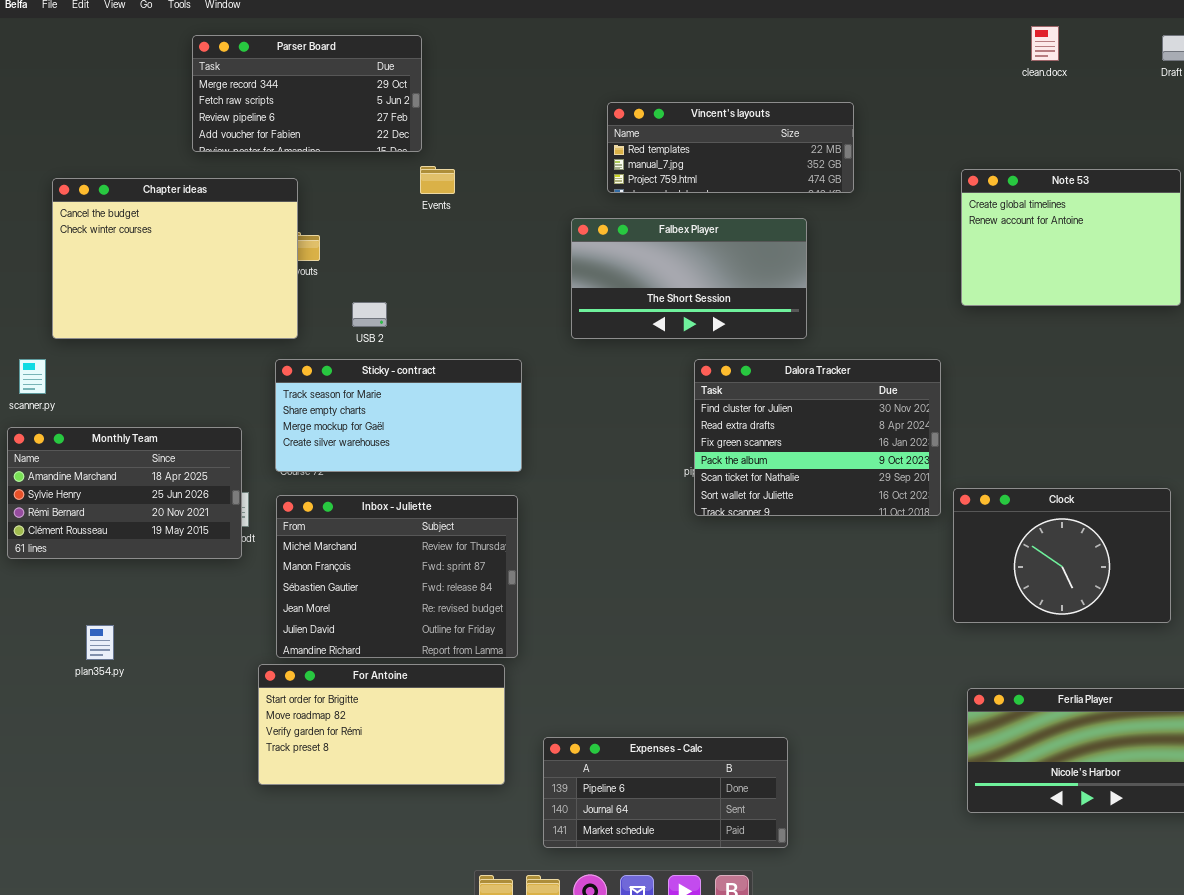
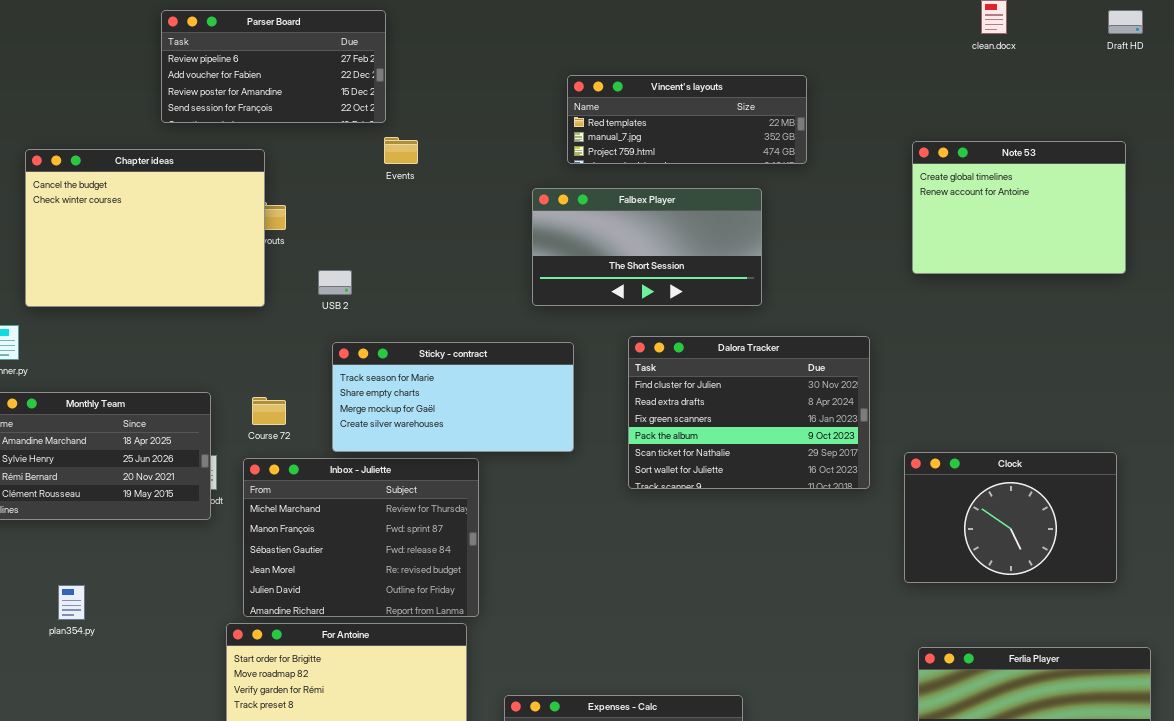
Parser Board: [192,35,422,152] -> [161,10,386,123], scrolled down 2 rows
Sticky - contract: [275,359,522,472] -> [332,342,574,452], moved
Dalora Tracker: [694,359,941,516] -> [628,336,870,489], moved

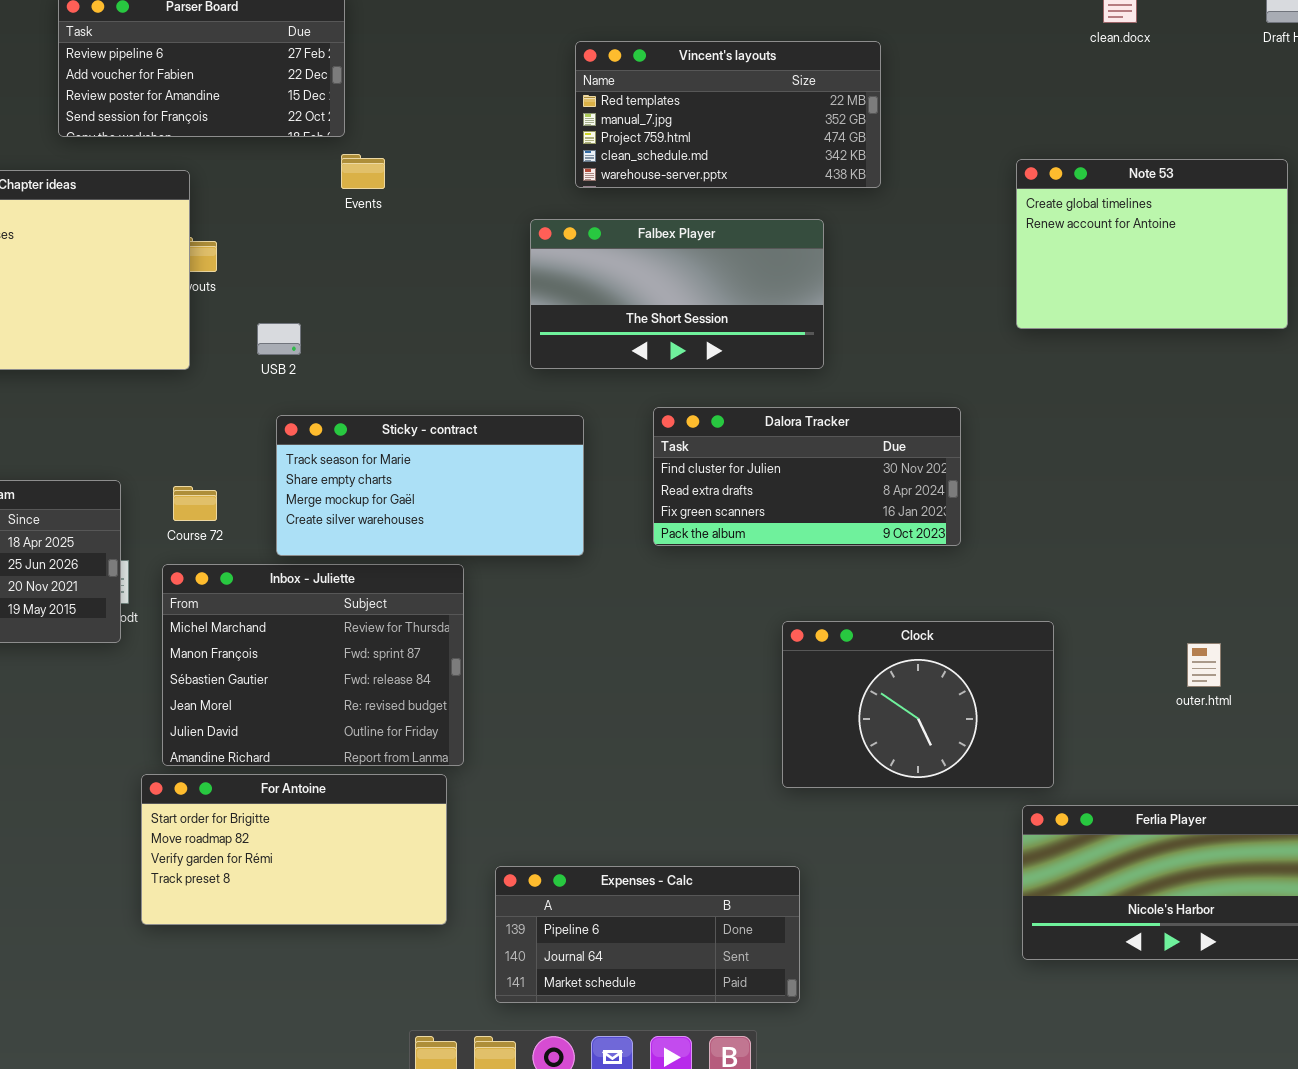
Vincent's layouts: [567,75,807,164] -> [575,41,881,188], resized
Dalora Tracker: [628,336,870,489] -> [653,407,961,546], resized
Clock: [904,452,1117,583] -> [782,621,1054,788], moved

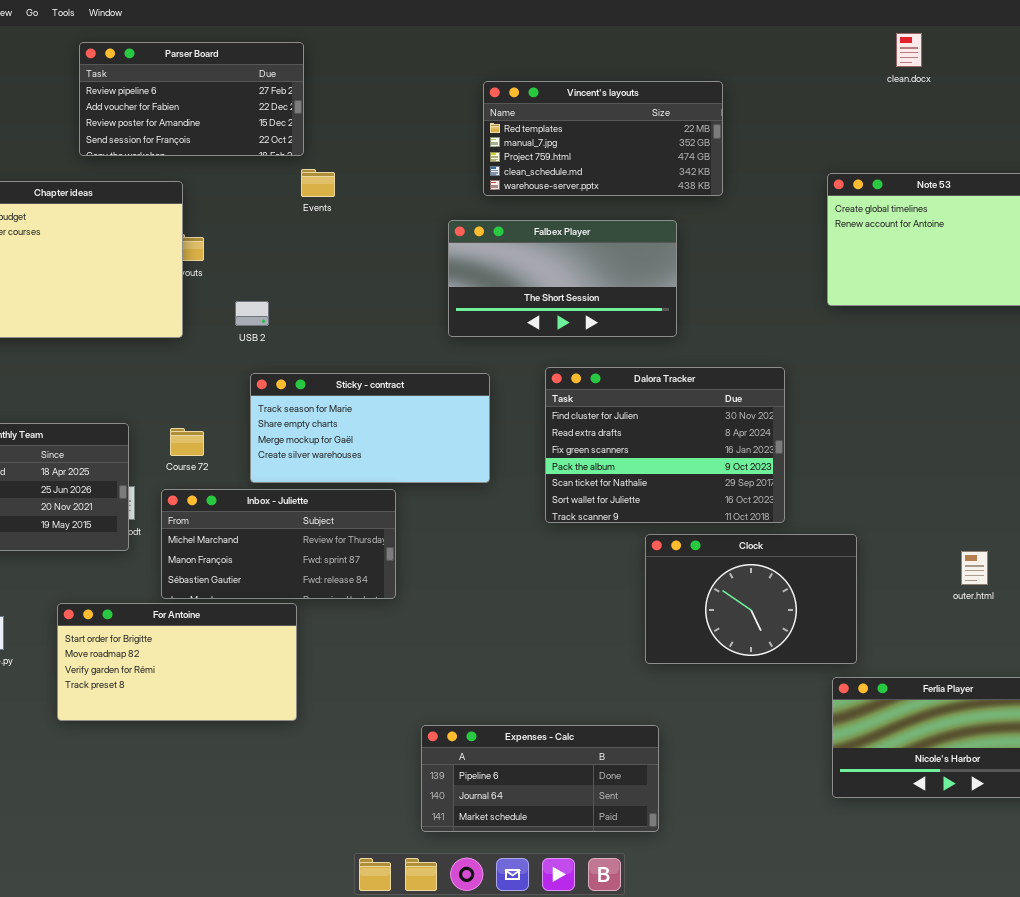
Dalora Tracker: [653,407,961,546] -> [545,367,785,523], resized
Inbox - Juliette: [162,564,464,766] -> [161,489,396,599], resized
For Antoine: [141,774,447,925] -> [57,603,297,721], moved

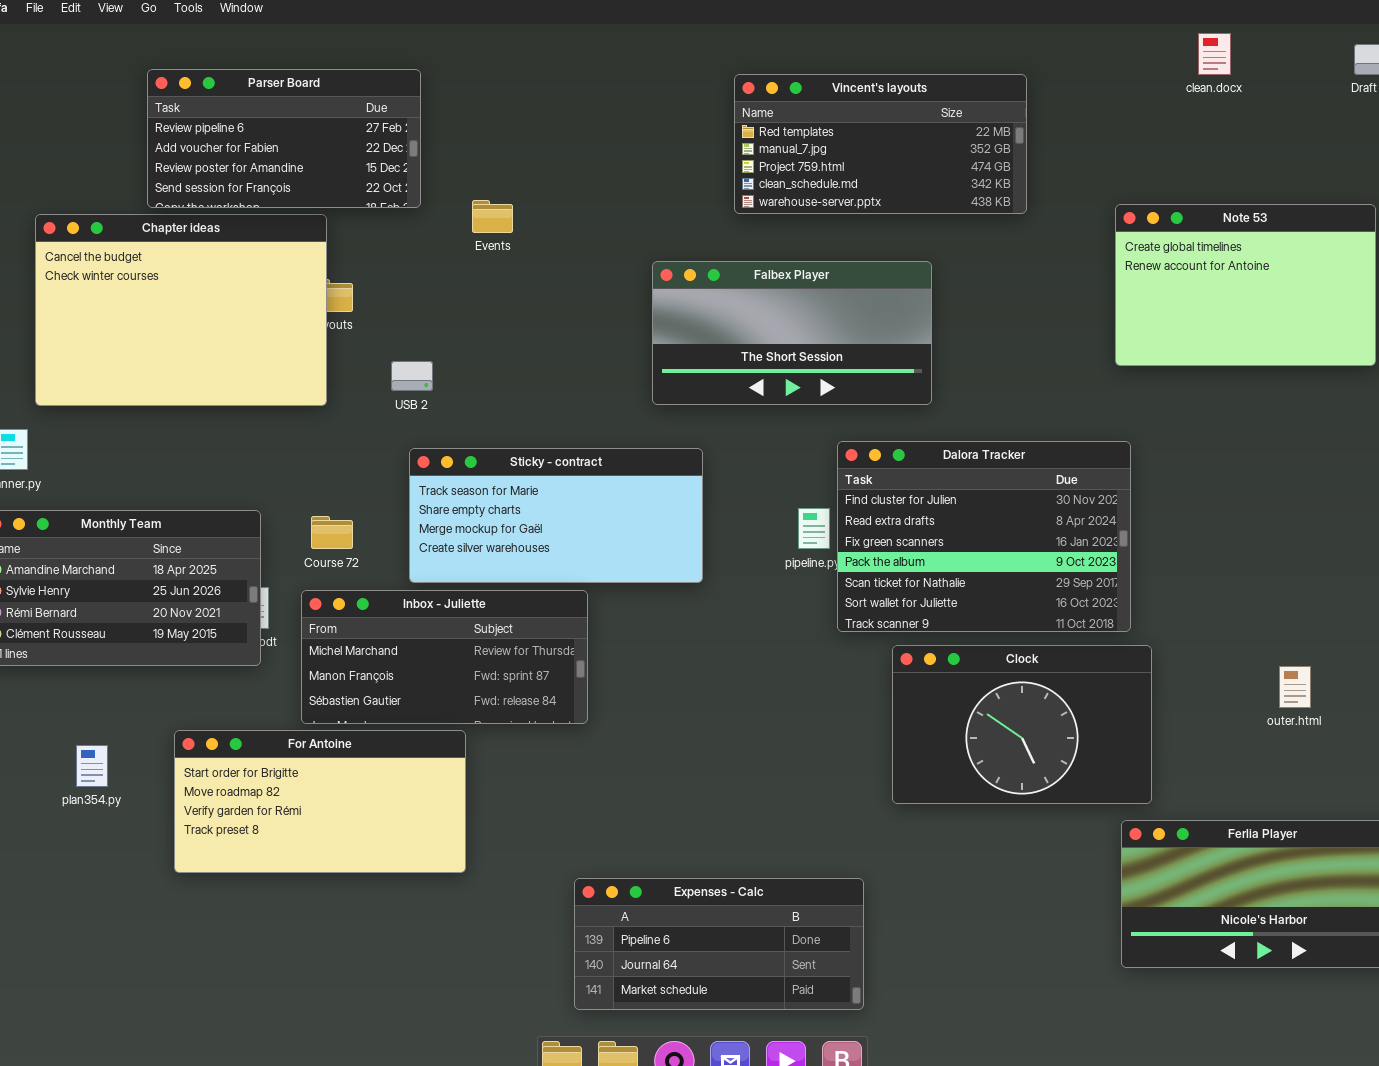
Parser Board: [79,42,304,156] -> [147,69,421,208], moved
Vincent's layouts: [483,81,723,196] -> [734,74,1027,214], moved
Dalora Tracker: [545,367,785,523] -> [837,441,1131,632], moved
Expenses - Calc: [421,725,659,832] -> [574,878,864,1010], moved

